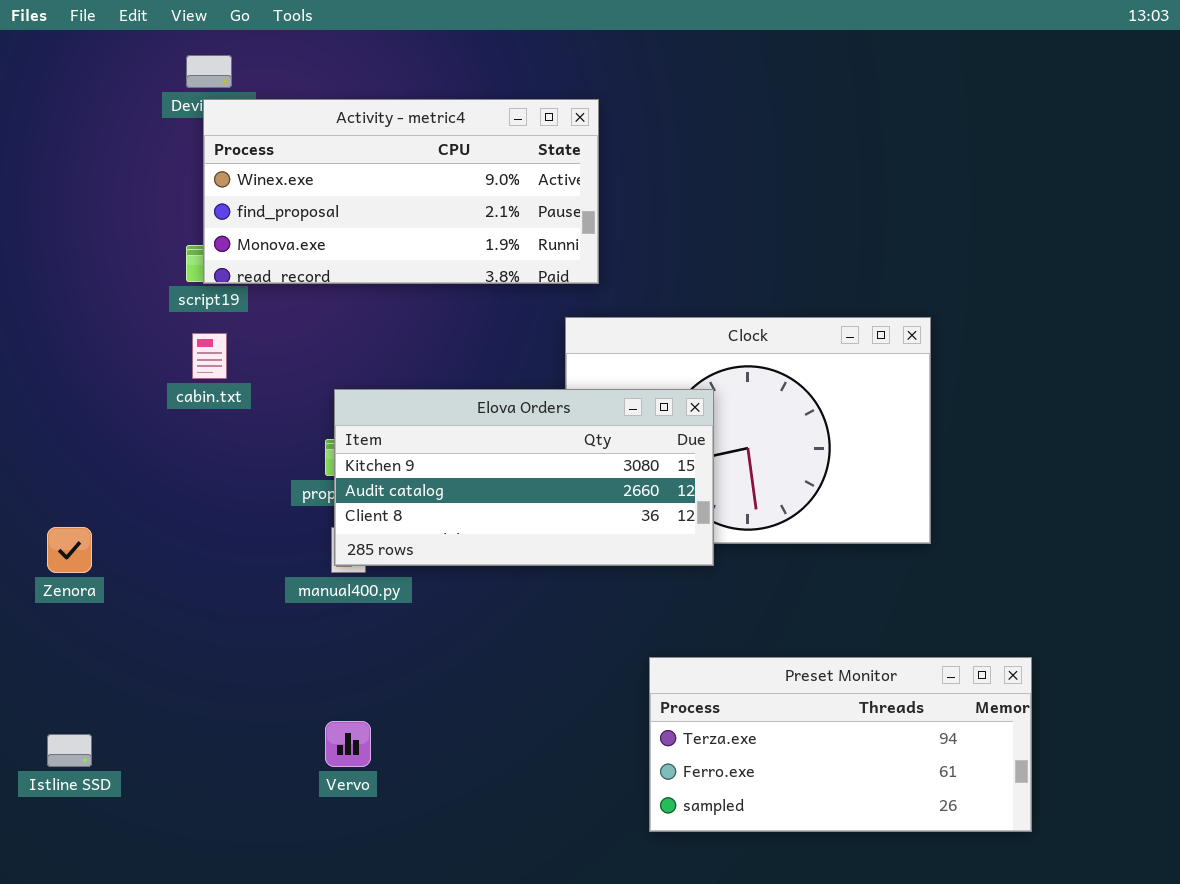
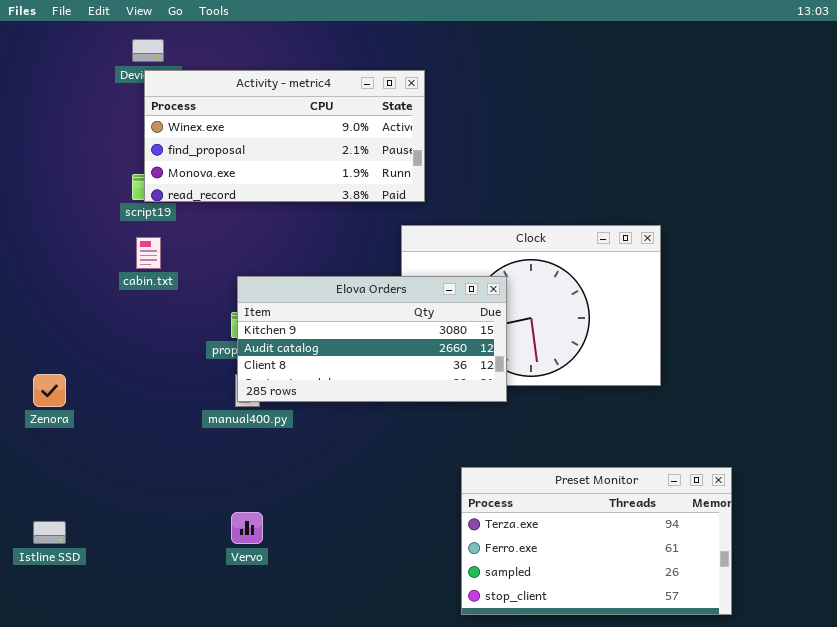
Preset Monitor: [649,657,1032,832] -> [461,467,732,615], resized

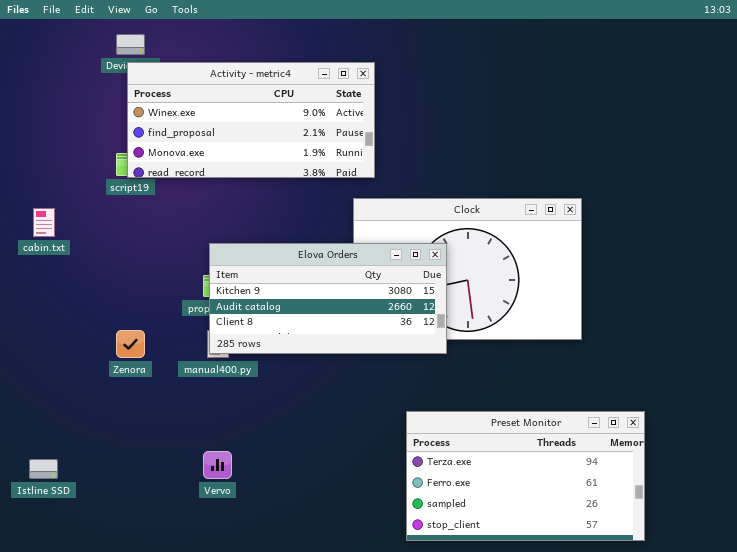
cabin.txt: [136,237,161,269] -> [33,208,55,237], moved
Zenora: [33,374,66,407] -> [116,330,145,358], moved

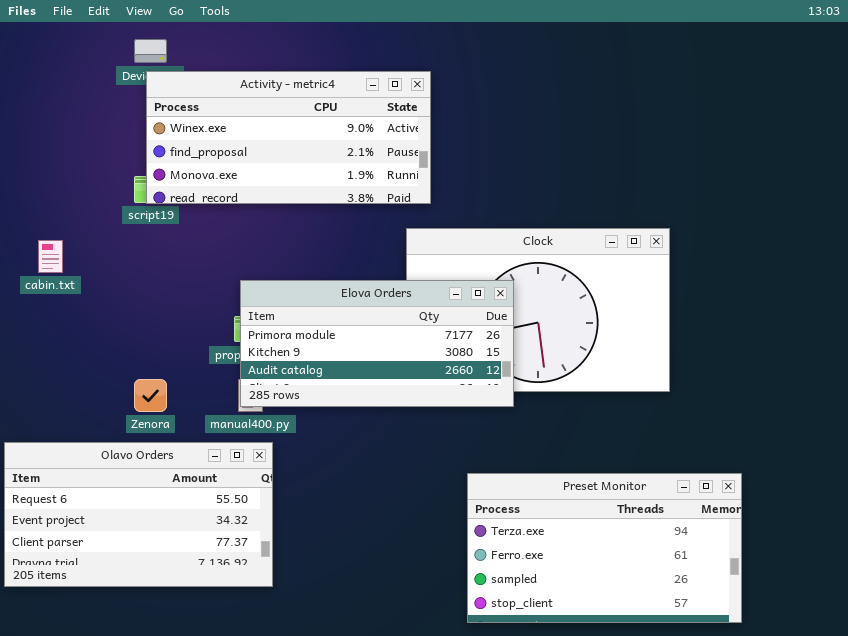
Elova Orders: [209,243,447,354] -> [240,280,514,407], scrolled up 1 row
Olavo Orders: none -> [4,442,273,587], opened

